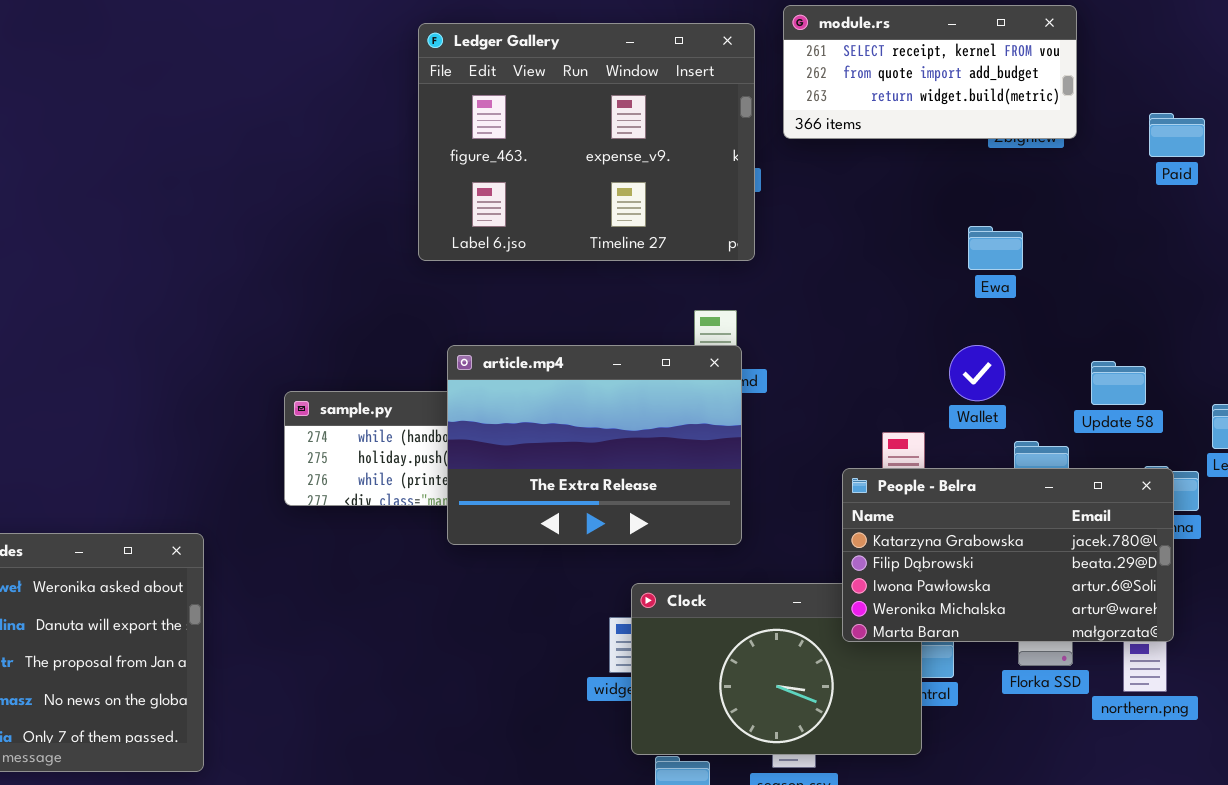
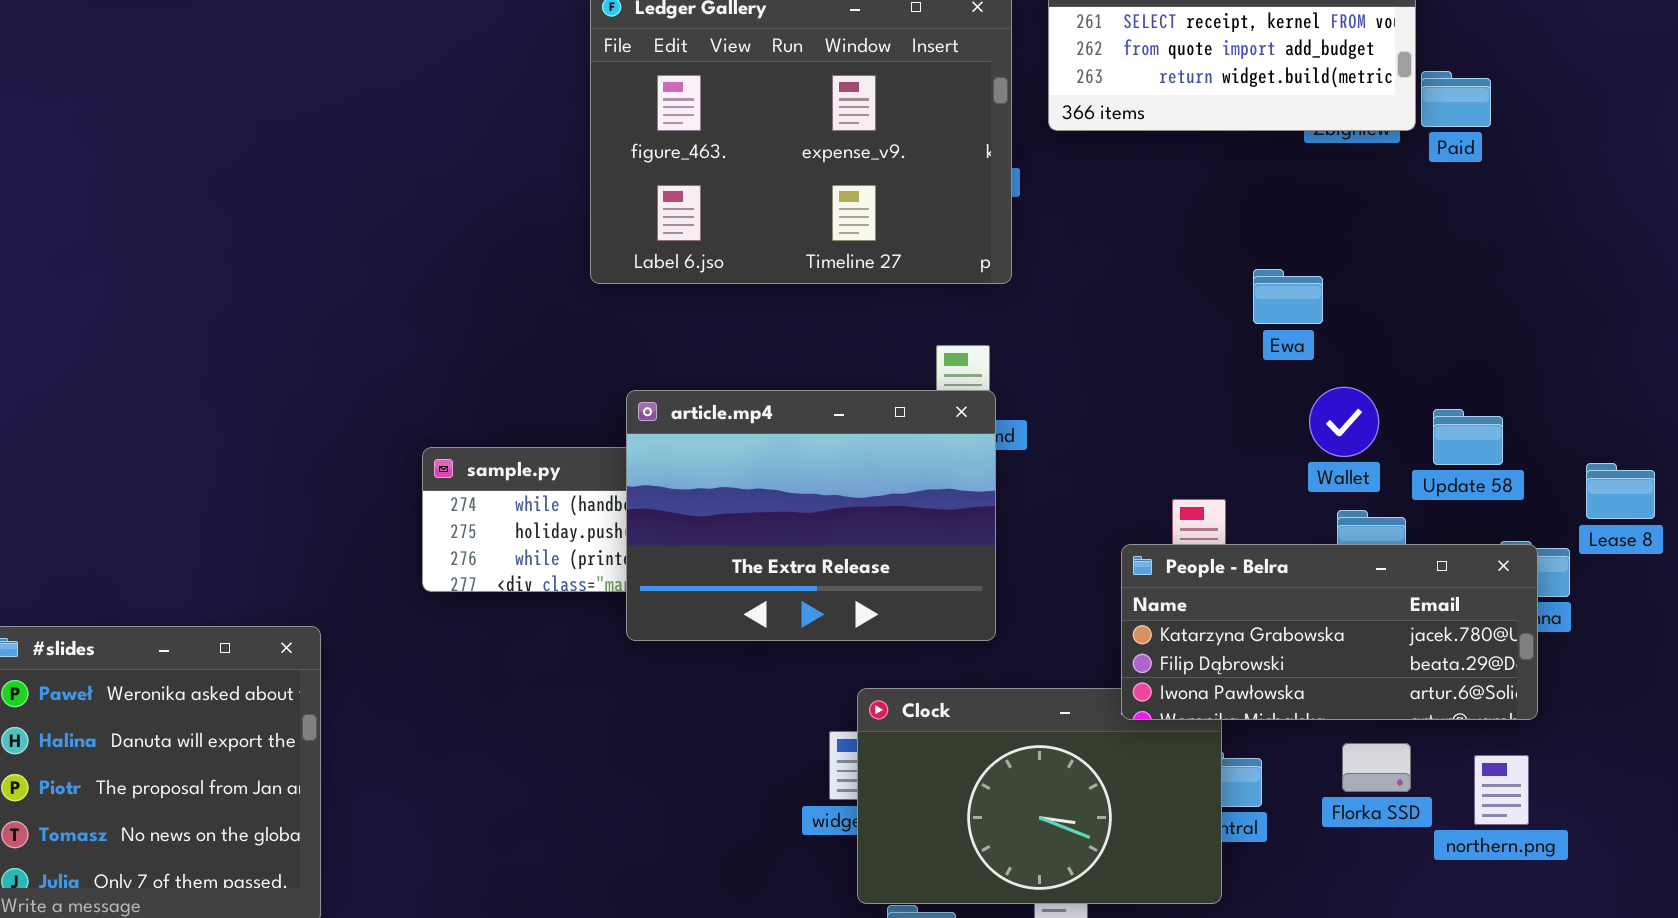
Paid: [1149,113,1205,157] -> [1421,71,1491,127], moved
Ewa: [968,226,1023,270] -> [1253,269,1323,324], moved
Wallet: [949,345,1005,401] -> [1309,387,1379,457], moved
People - Belra: [842,468,1174,642] -> [1121,544,1538,720], resized

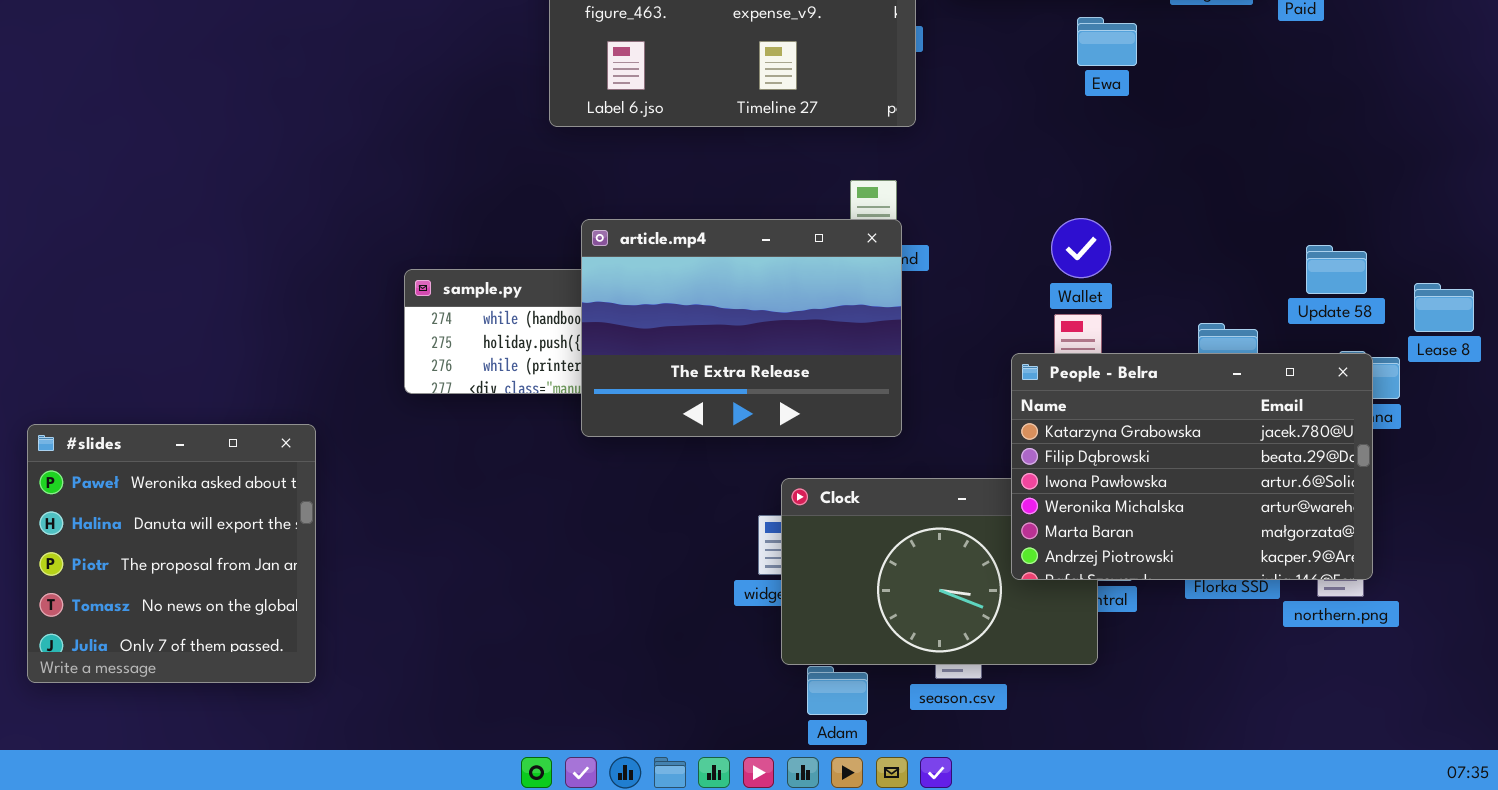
Ewa: [1253,269,1323,324] -> [1077,17,1137,66], moved
Wallet: [1309,387,1379,457] -> [1051,218,1111,278], moved
Update 58: [1433,409,1503,465] -> [1306,245,1367,294], moved
People - Belra: [1121,544,1538,720] -> [1011,353,1373,580], resized

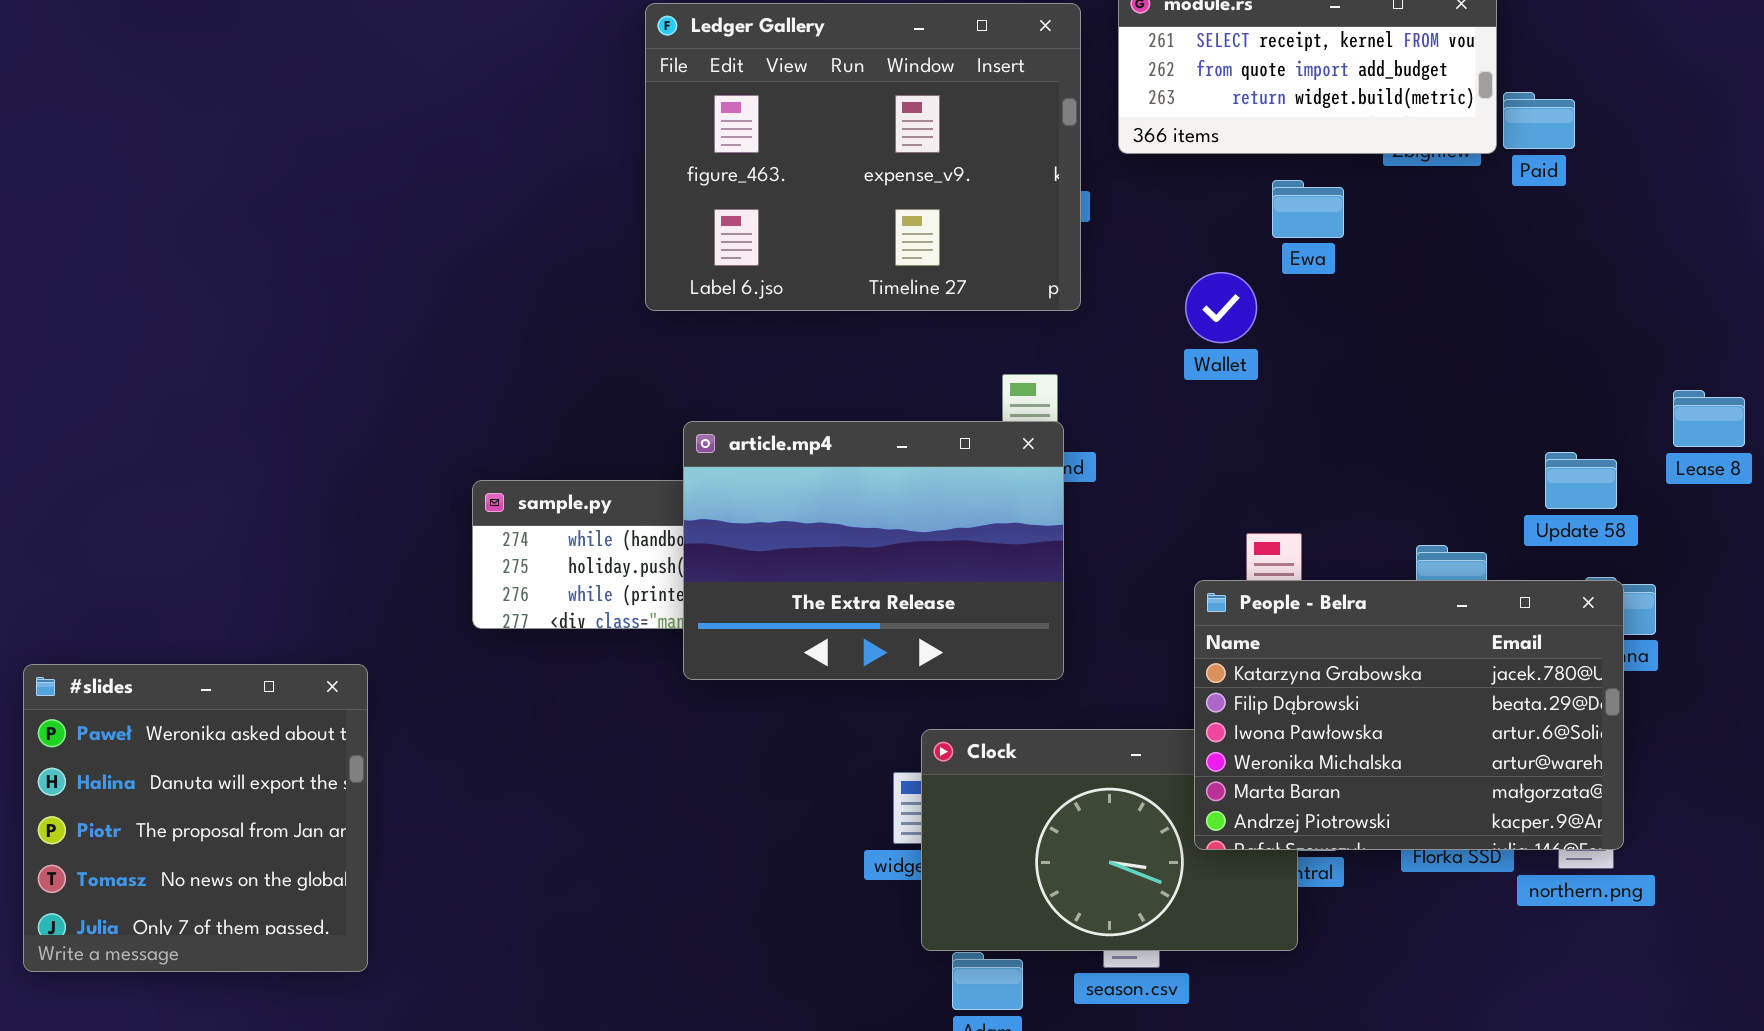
Wallet: [1051,218,1111,278] -> [1185,272,1257,343], moved
Lease 8: [1414,283,1474,332] -> [1673,390,1745,447], moved

